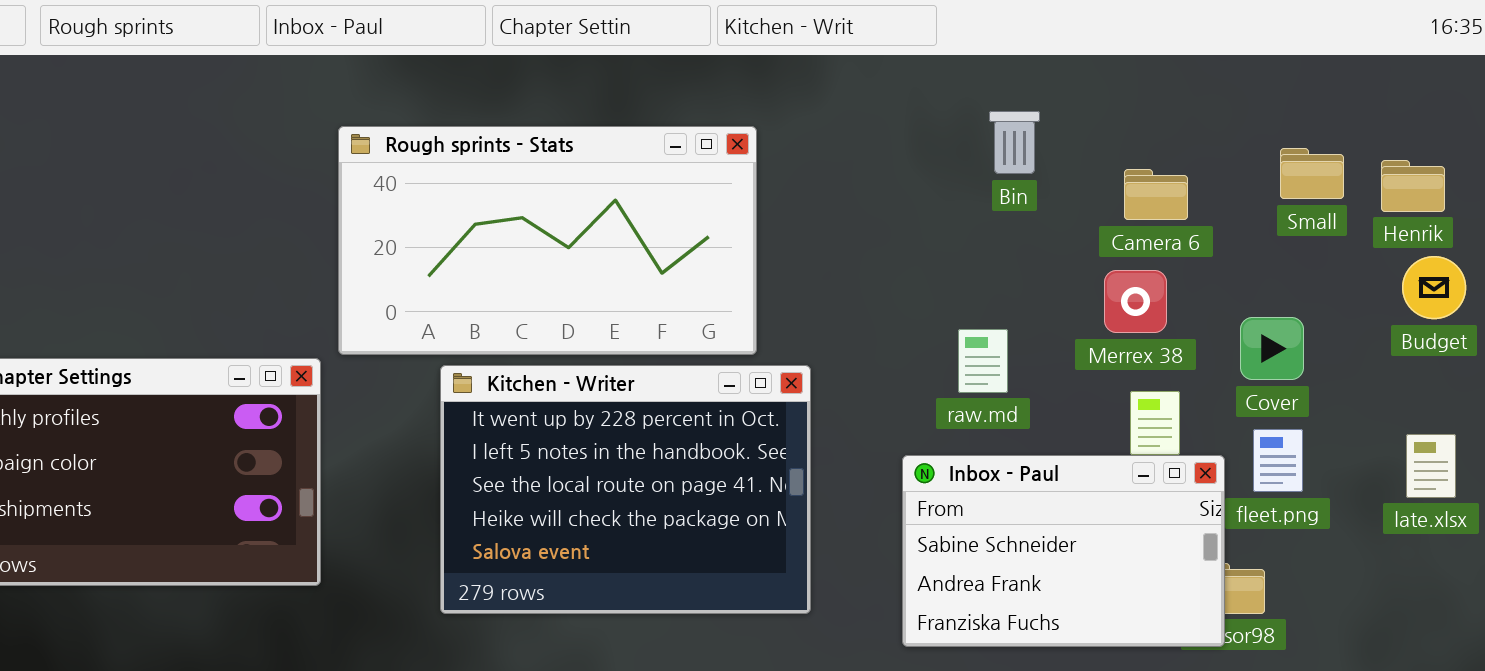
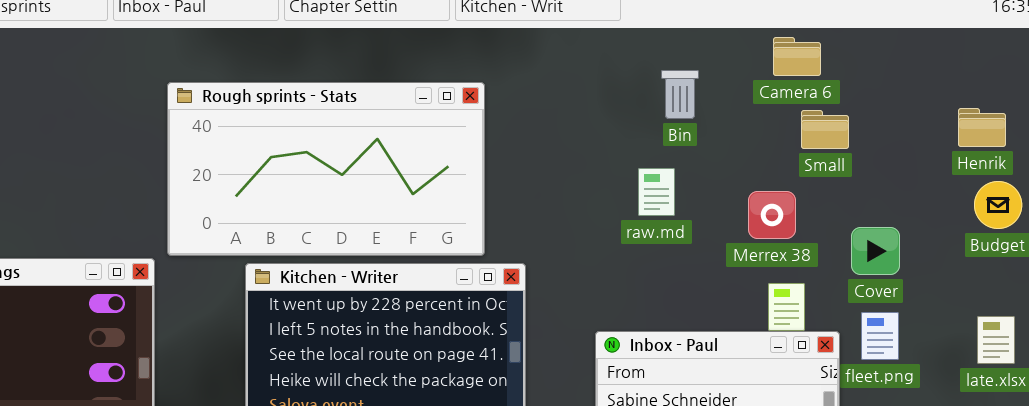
Small: [1280,148,1344,199] -> [801,110,849,149], moved
Camera 6: [1124,169,1188,220] -> [773,37,821,76], moved
raw.md: [958,329,1008,393] -> [638,168,675,216], moved

